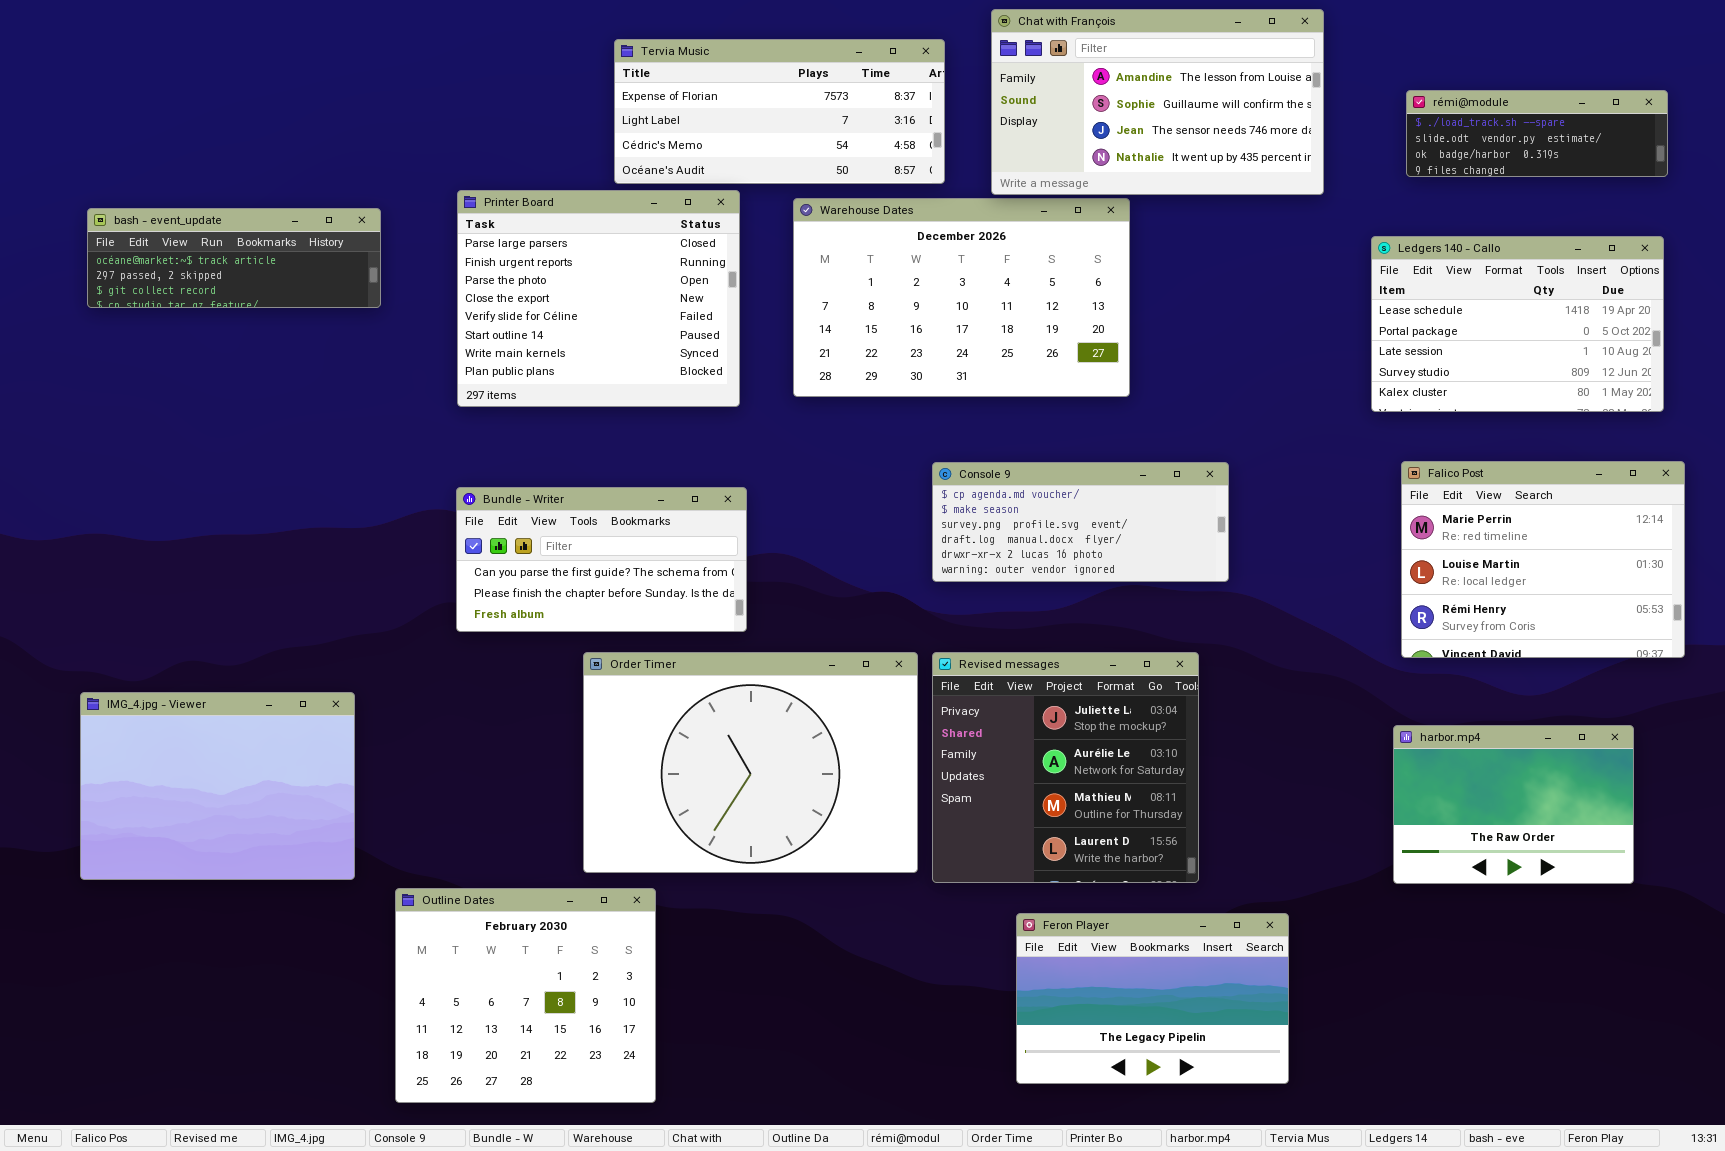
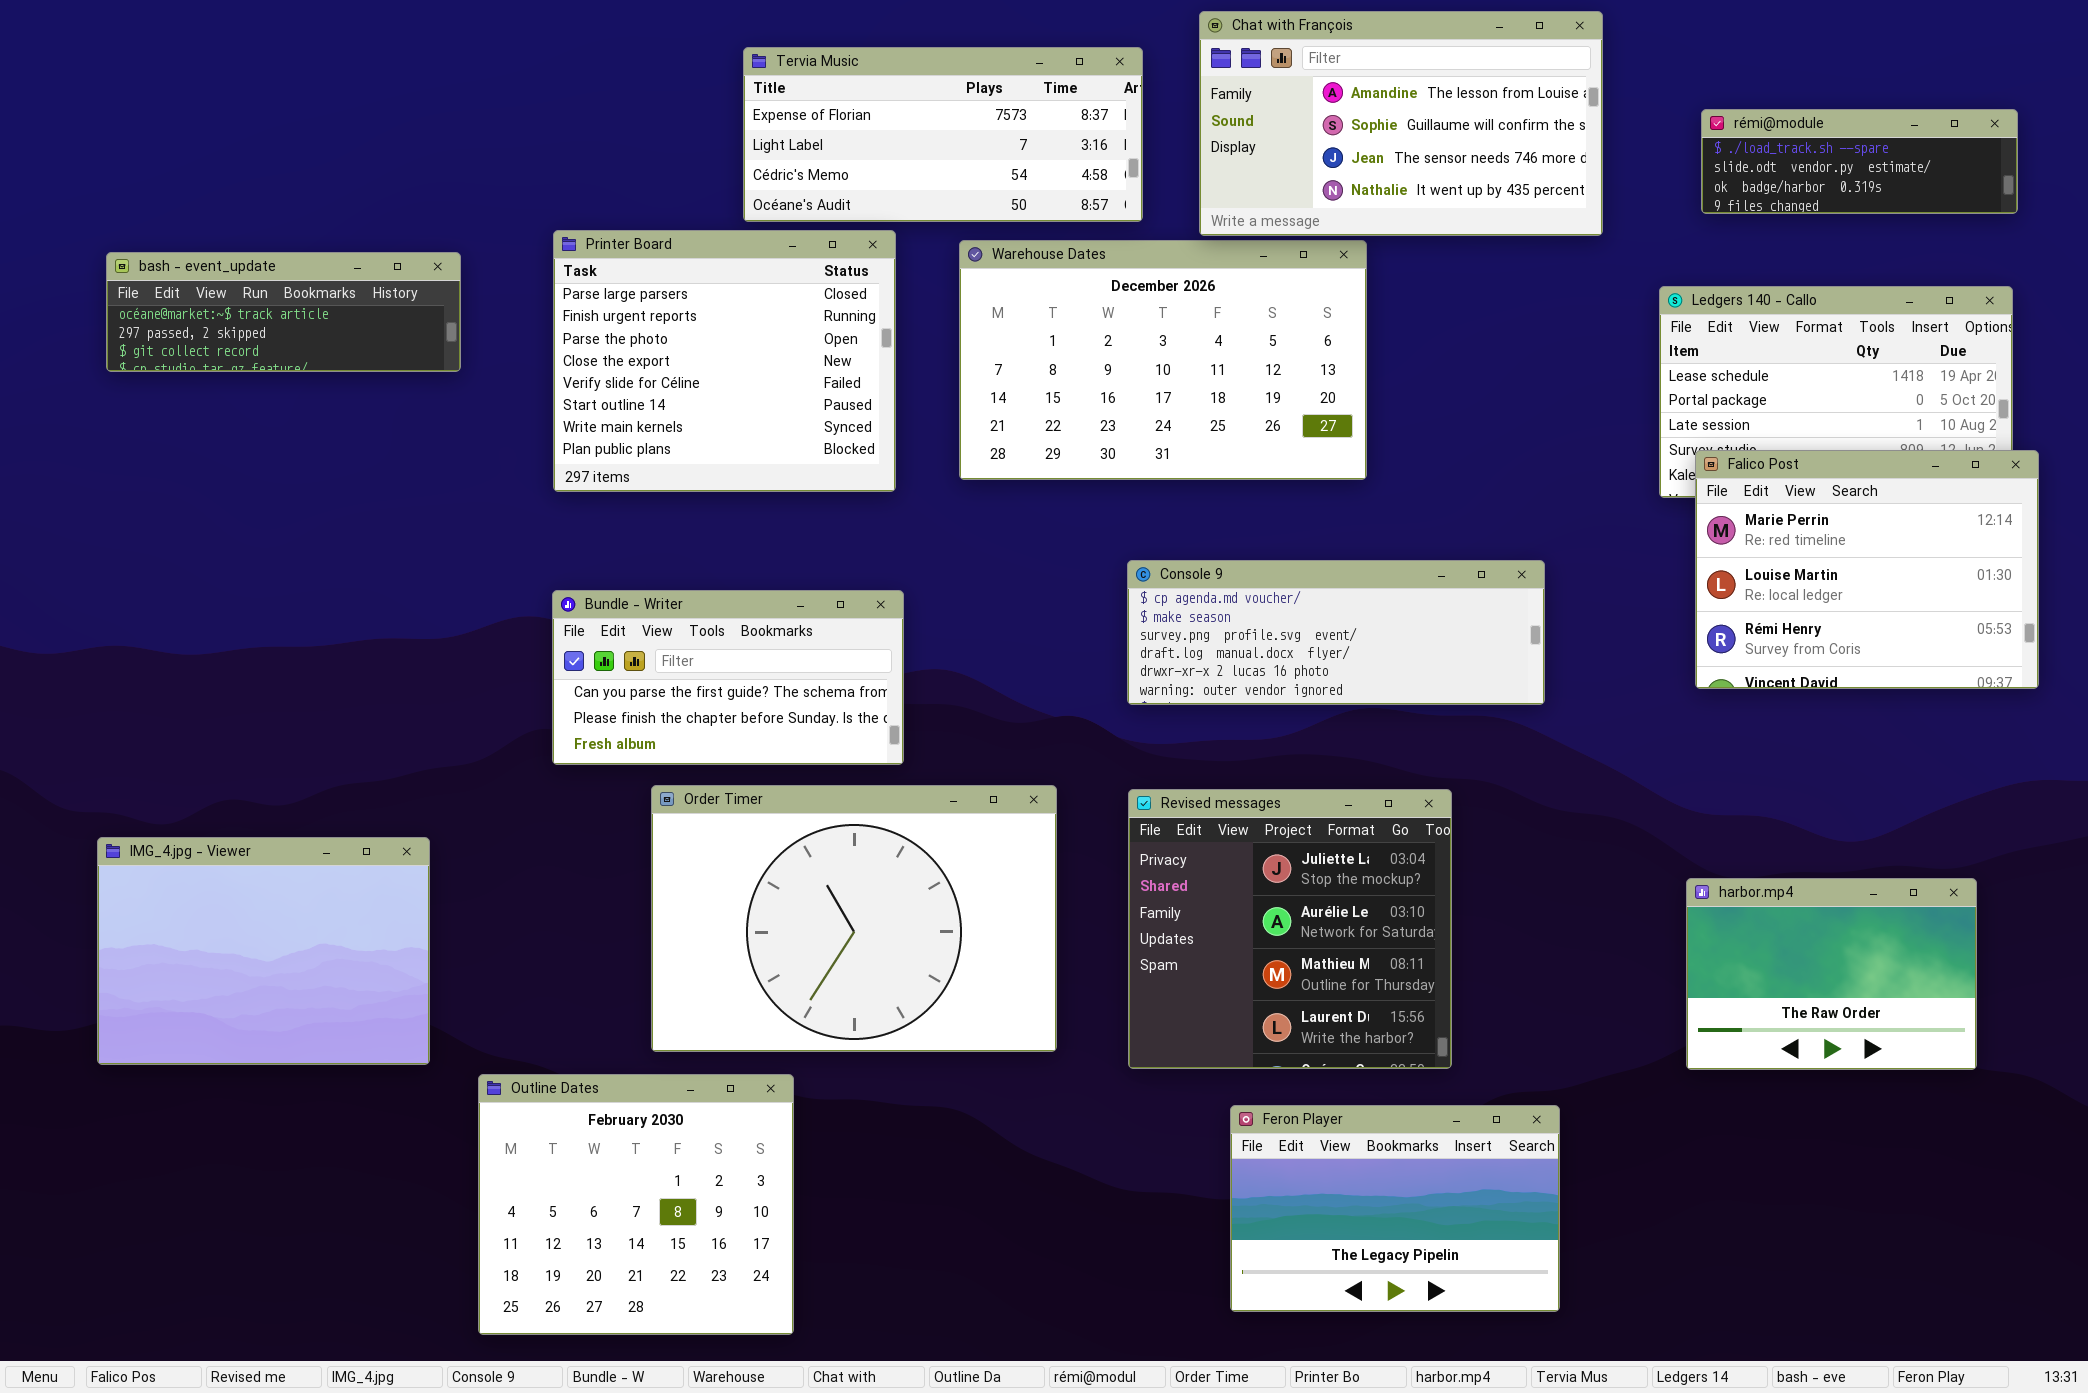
Falico Post: [1401,461,1685,658] -> [1695,450,2039,689], moved
Console 9: [932,462,1229,582] -> [1127,560,1545,705], resized
Order Timer: [583,652,918,873] -> [651,785,1057,1052], moved

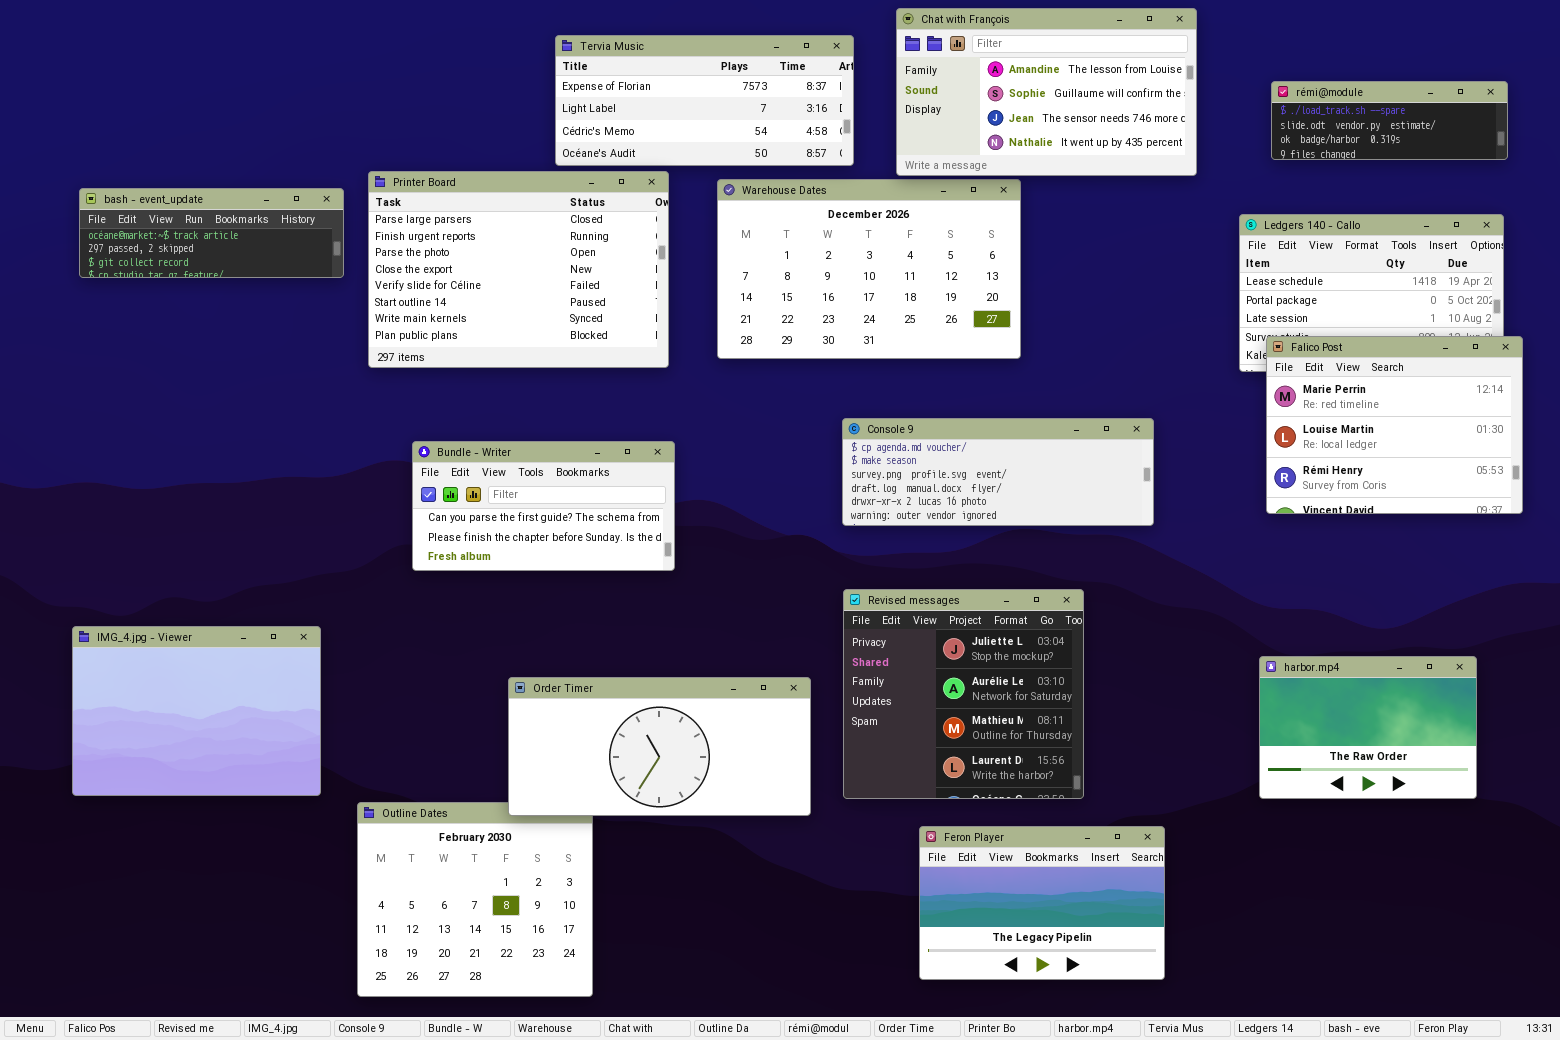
Printer Board: [553,230,896,492] -> [368,171,669,368], resized
Order Timer: [651,785,1057,1052] -> [508,677,811,816], moved, resized

